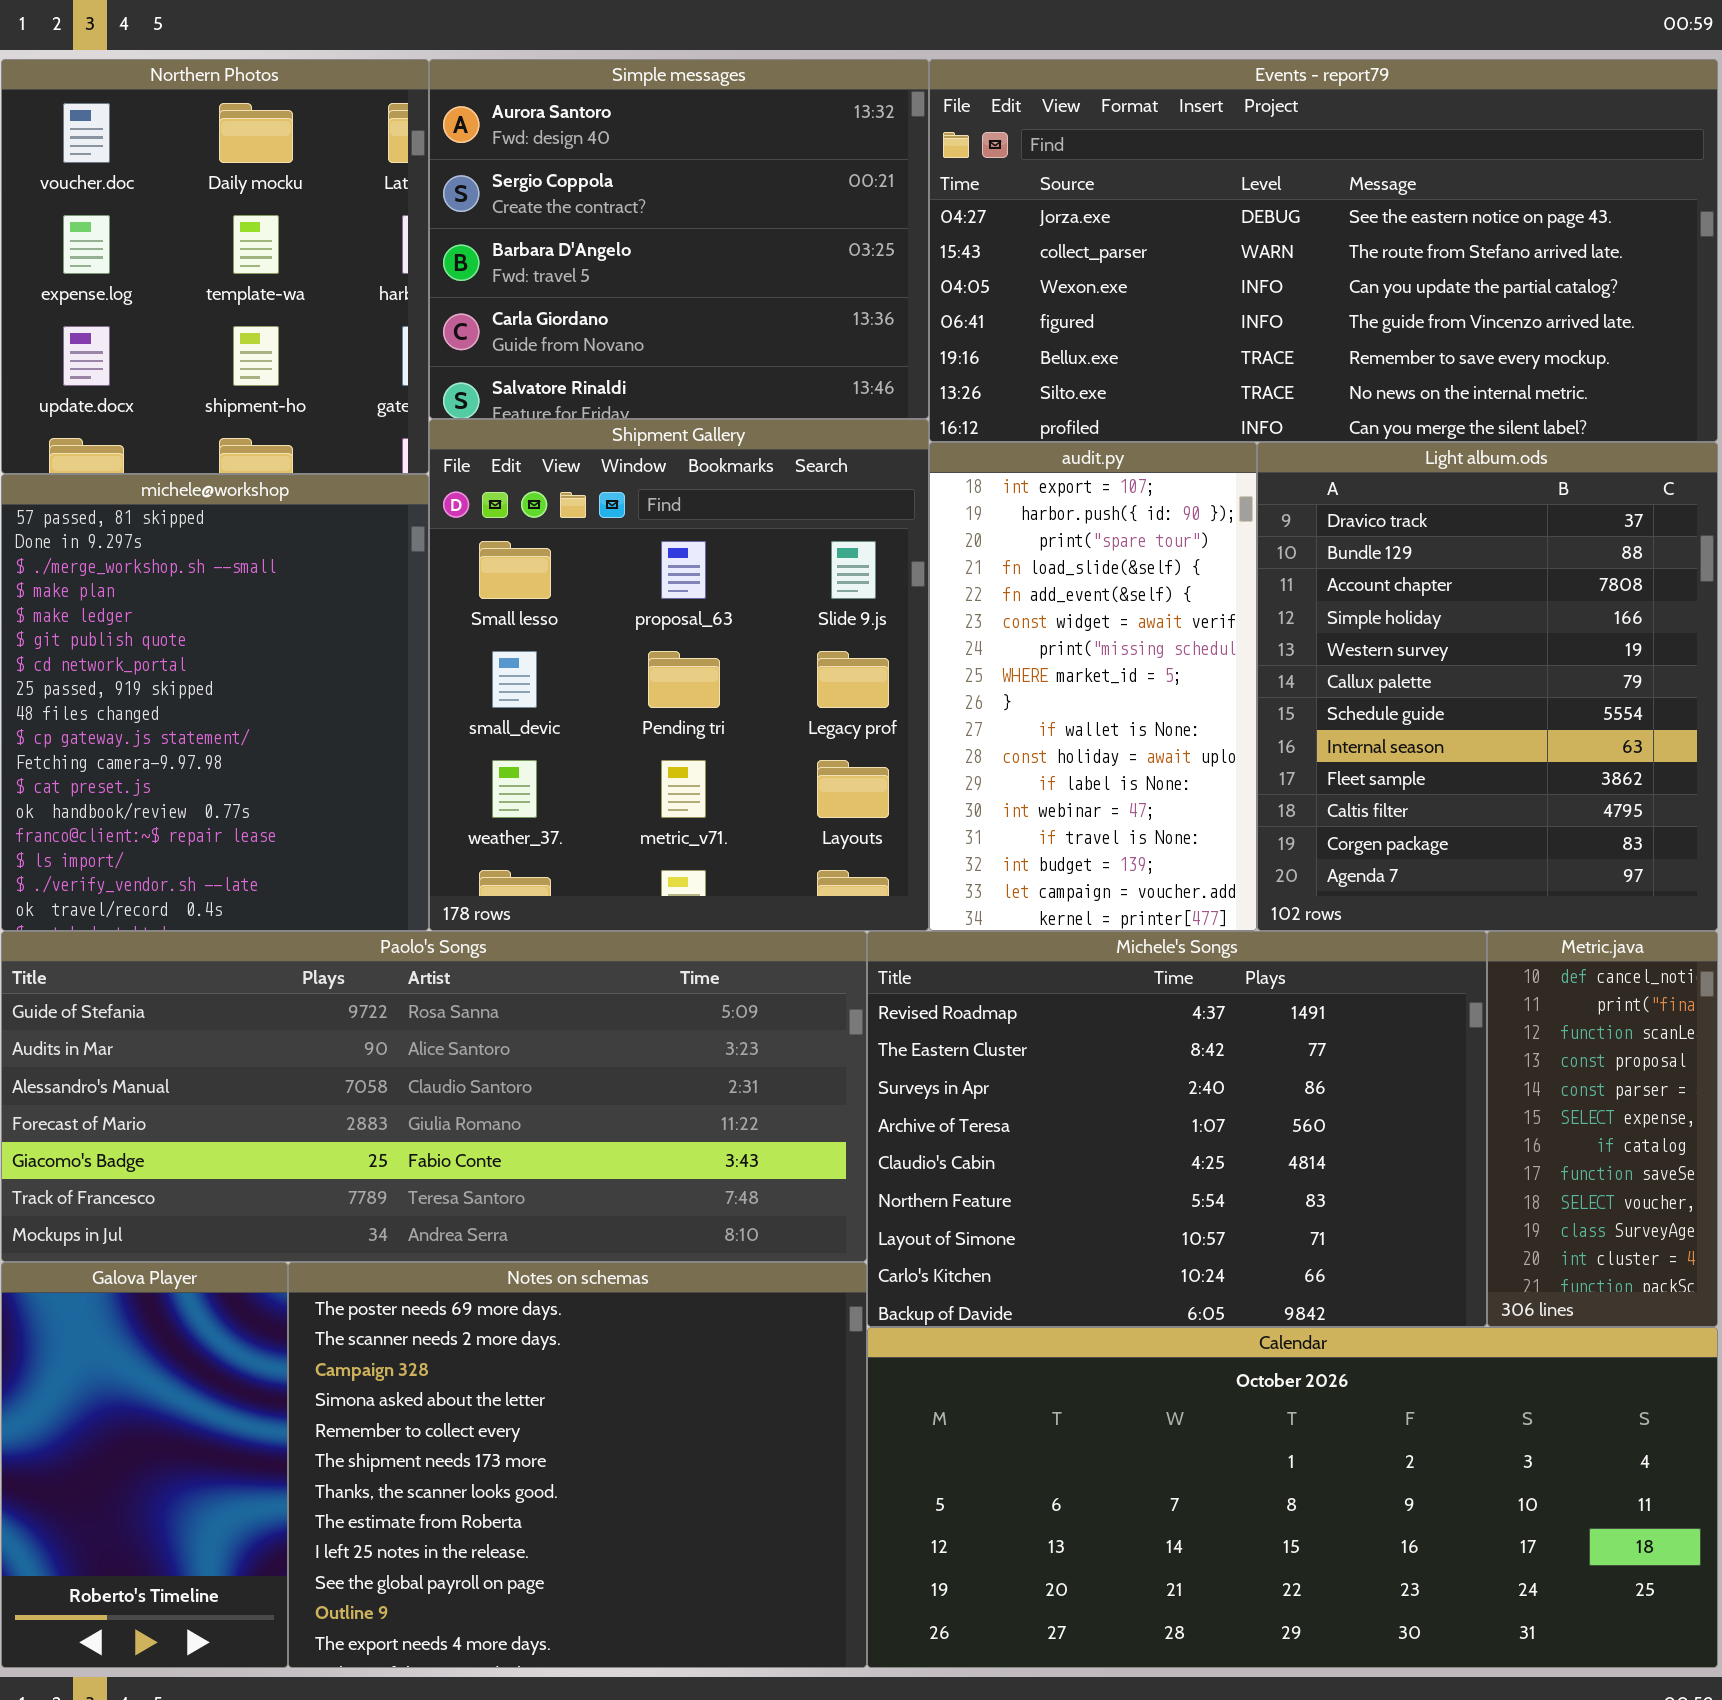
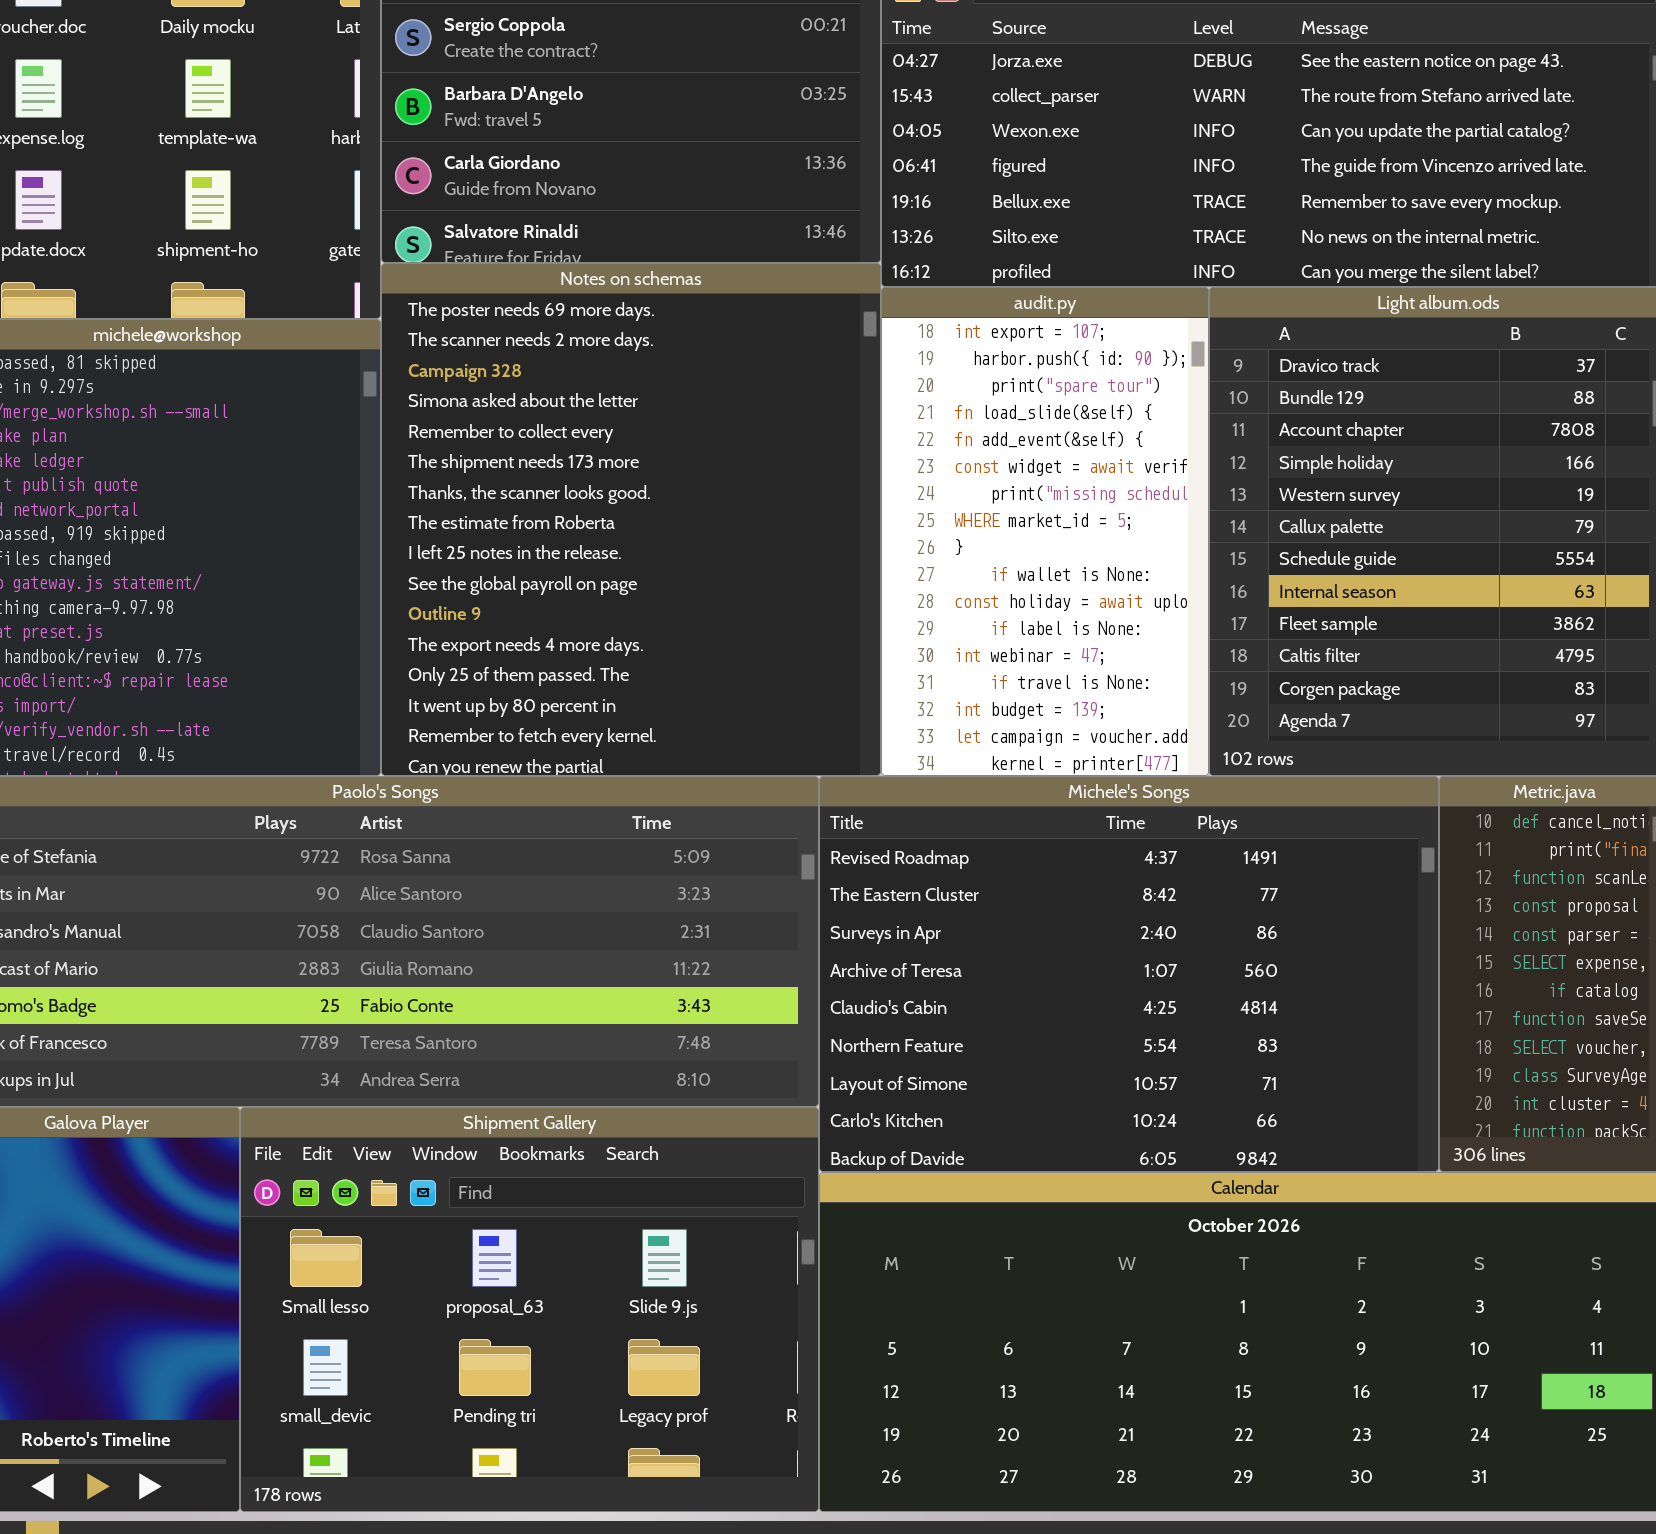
Shipment Gallery: [429,419,929,931] -> [240,1107,819,1512], moved, resized
Notes on schemas: [288,1262,867,1668] -> [381,263,881,776], moved, resized

